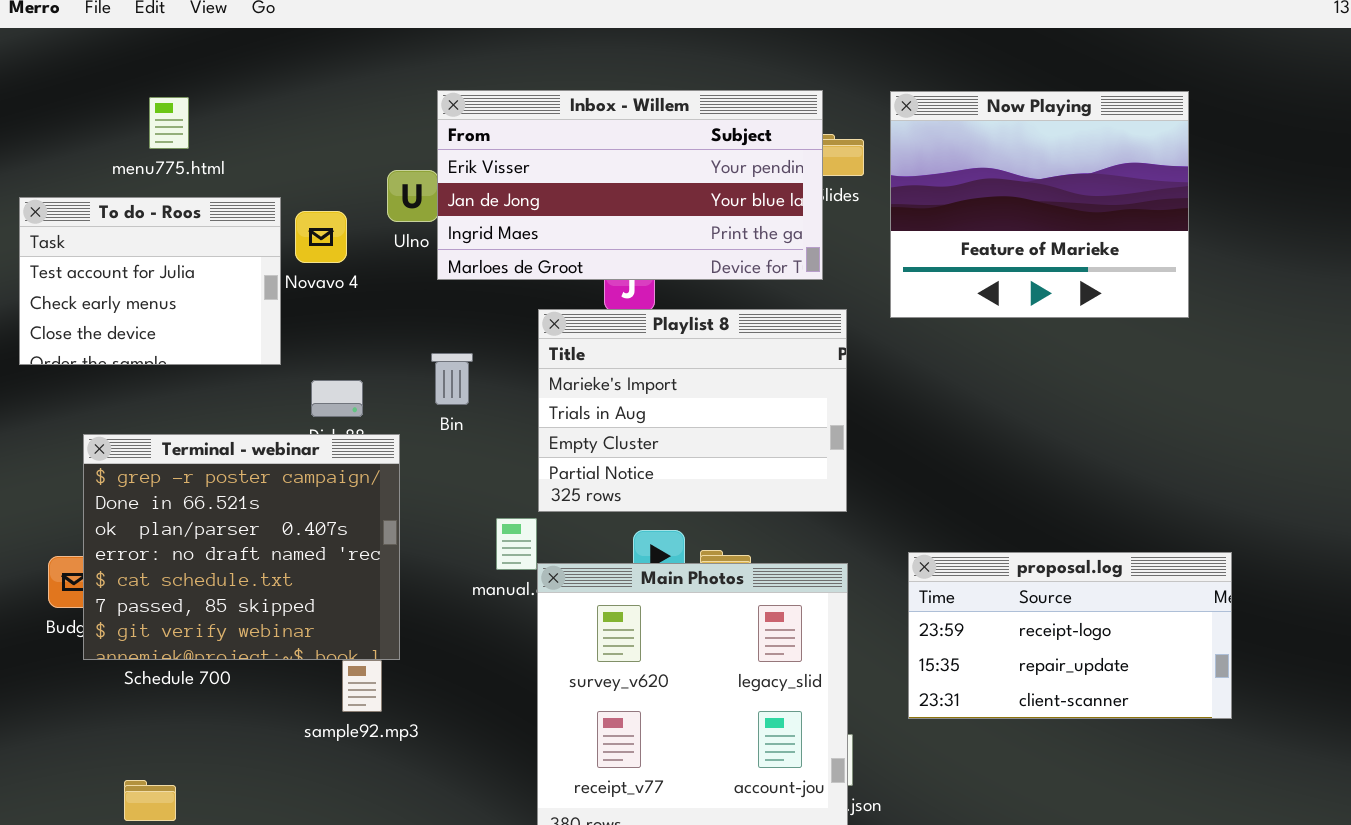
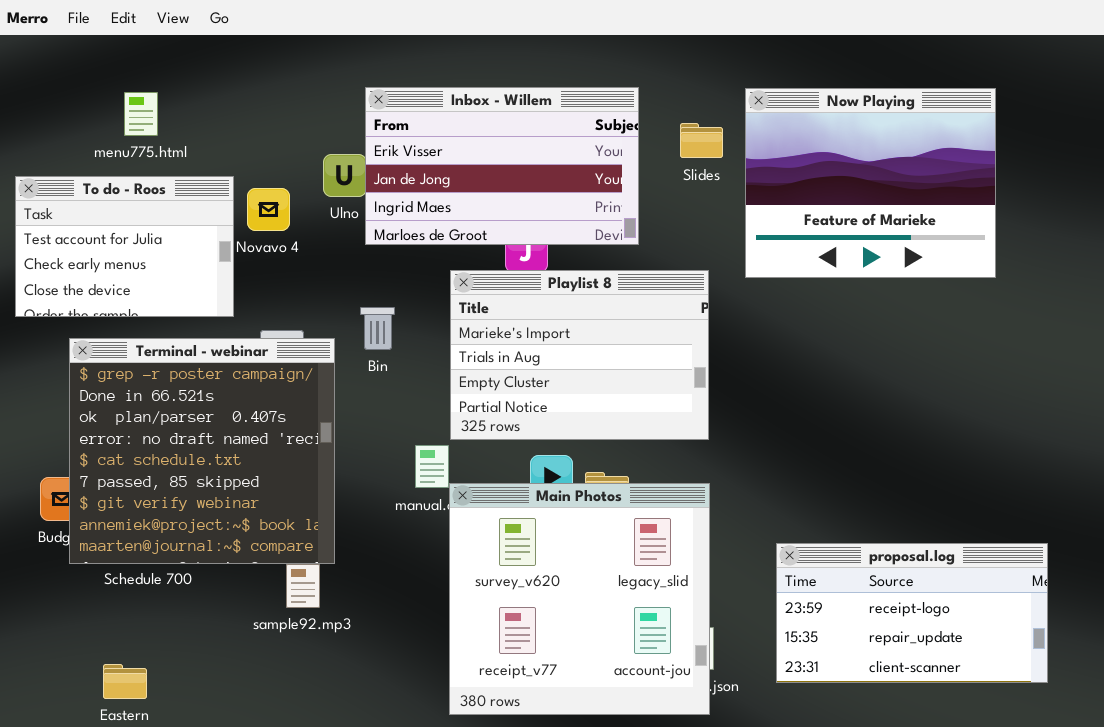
Inbox - Willem: [437,90,823,280] -> [365,87,639,245], resized
Terminal - webinar: [83,434,400,660] -> [69,338,335,564], resized
proposal.log: [908,552,1232,719] -> [776,543,1048,683], moved

